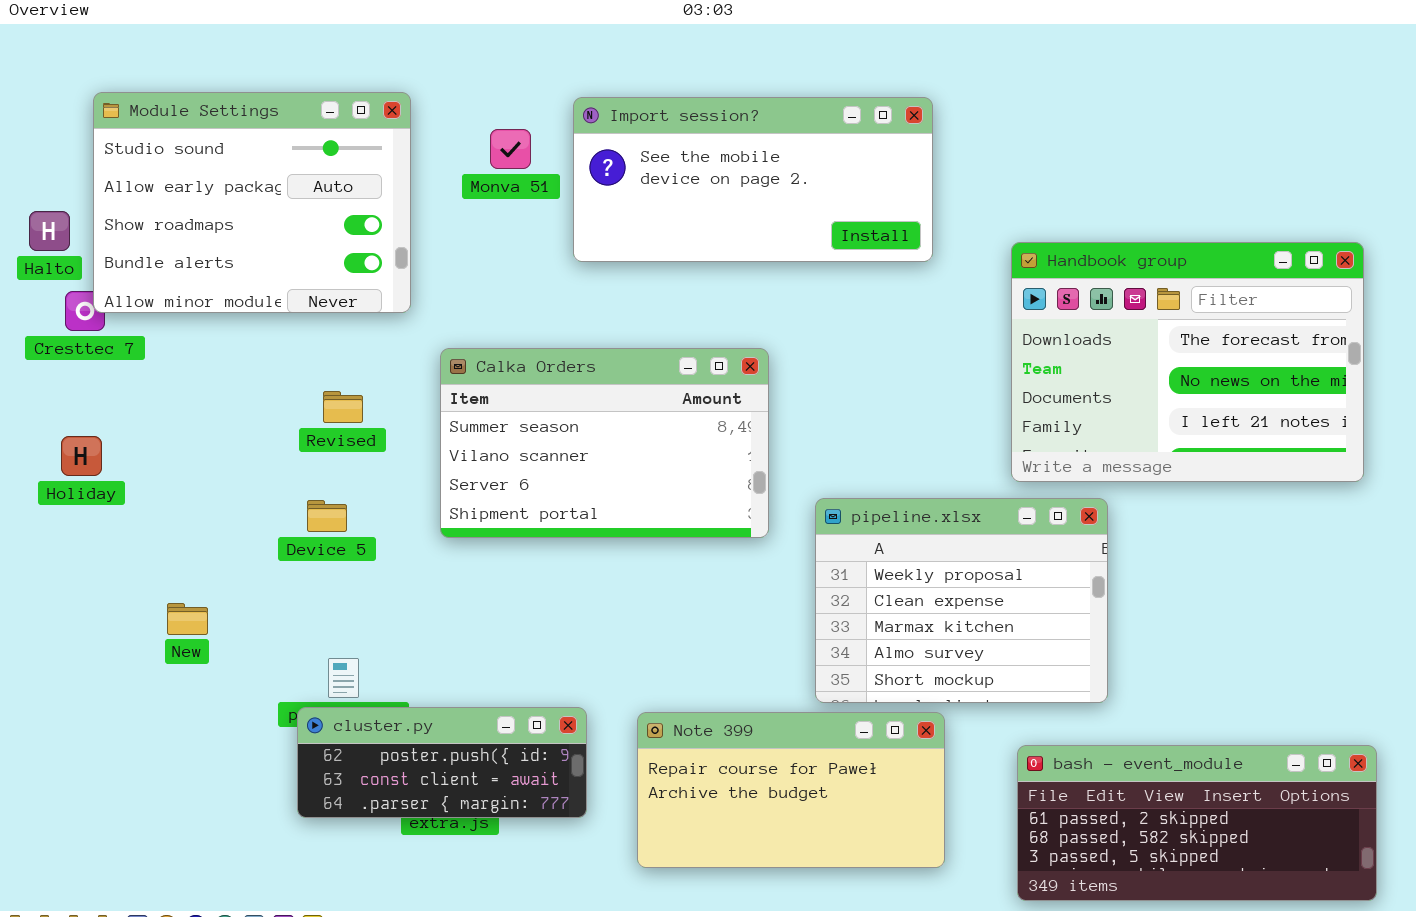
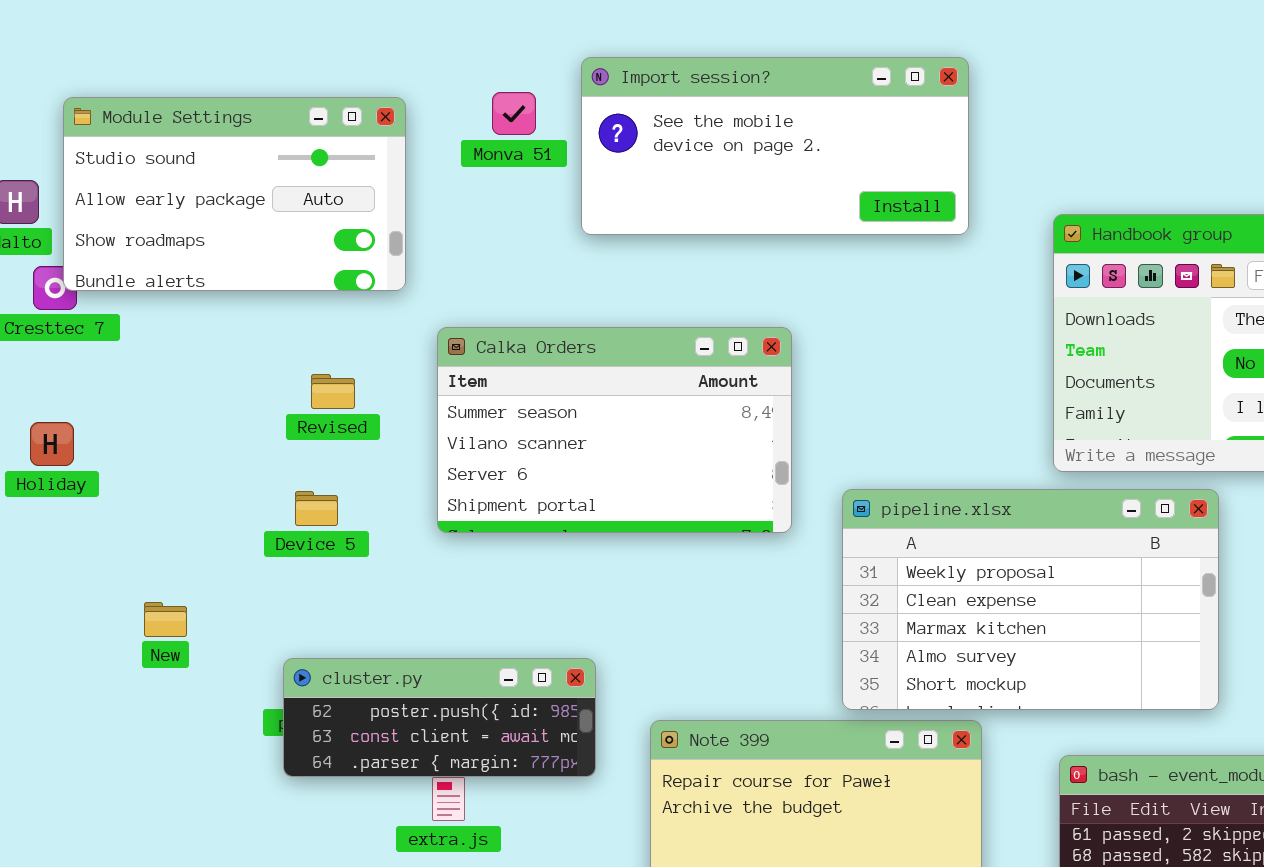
Module Settings: [93,92,411,313] -> [63,97,406,291], resized
pipeline.xlsx: [815,498,1108,703] -> [842,489,1219,710], resized
cluster.py: [297,707,587,818] -> [283,658,596,777], moved

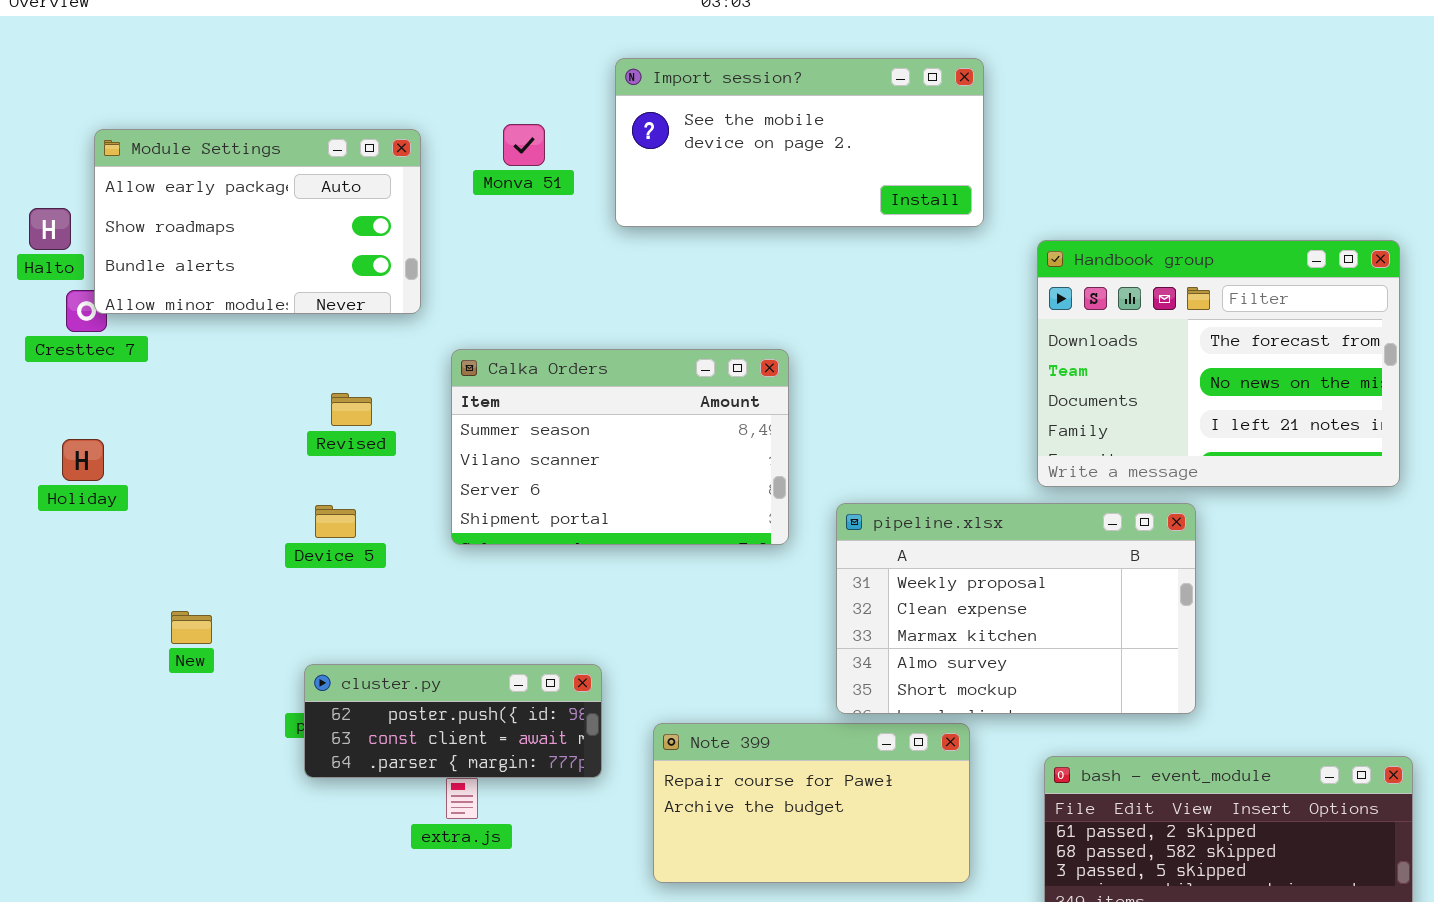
Import session?: [581,57,969,235] -> [615,58,984,227], moved
Module Settings: [63,97,406,291] -> [94,129,421,314], scrolled down 1 row

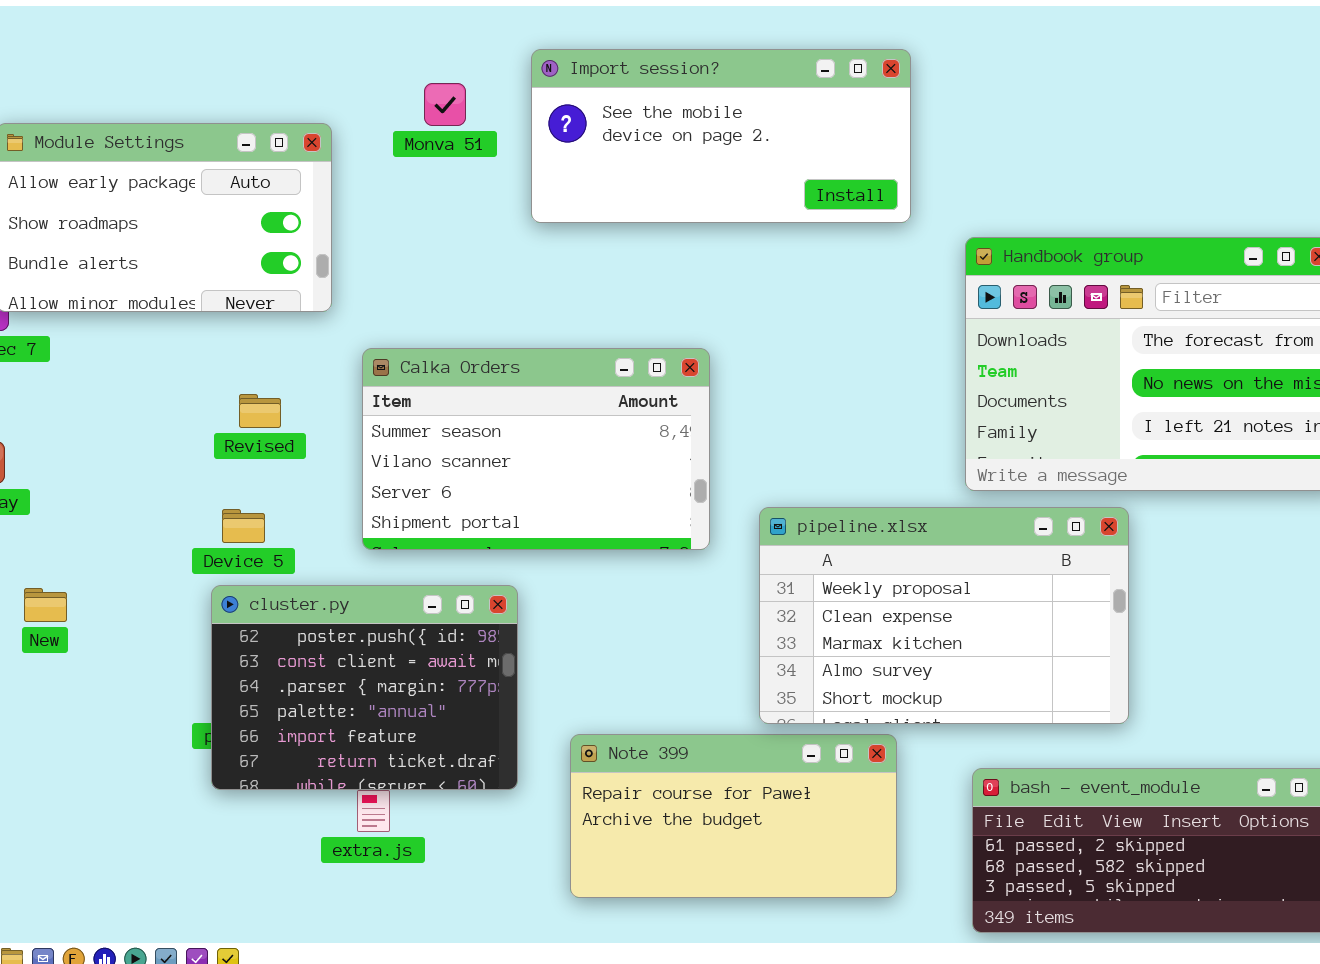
Monva 51: [503,124,545,166] -> [424,83,466,126], moved
New: [171,611,212,644] -> [24,588,67,622], moved
cluster.py: [304,664,602,778] -> [211,585,518,790], resized

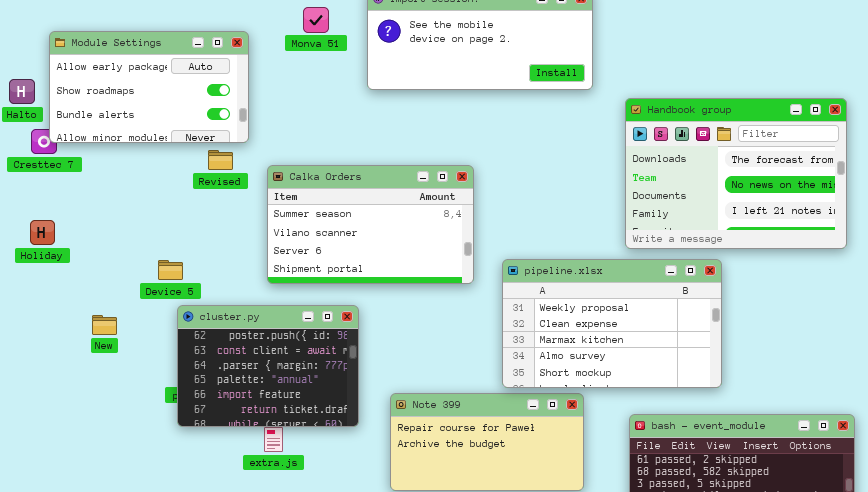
Revised: [239,394,281,428] -> [208,150,233,170], moved
Device 5: [222,509,265,543] -> [158,260,183,280], moved
New: [24,588,67,622] -> [92,315,117,335], moved

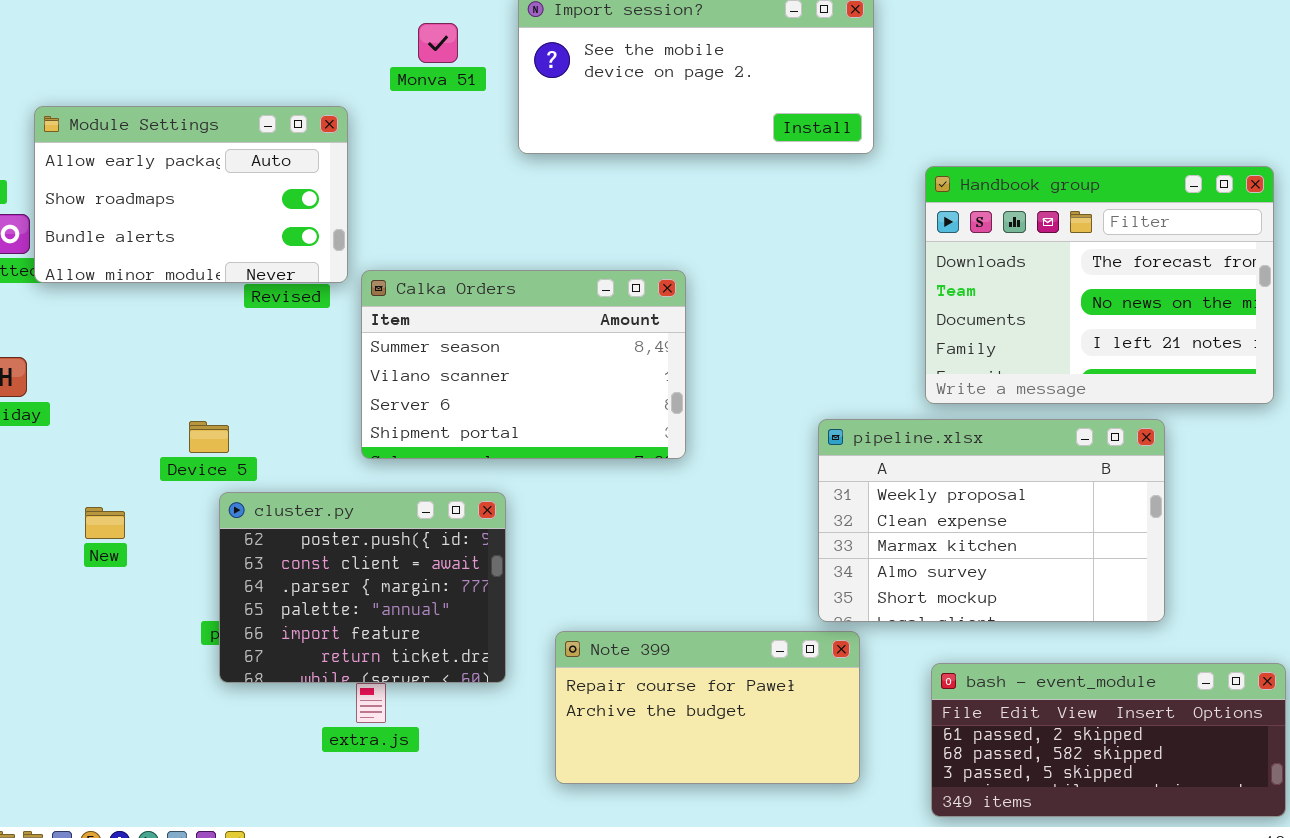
Module Settings: [49,31,249,143] -> [34,106,348,283], moved
pipeline.xlsx: [502,259,722,388] -> [818,419,1165,622], moved

